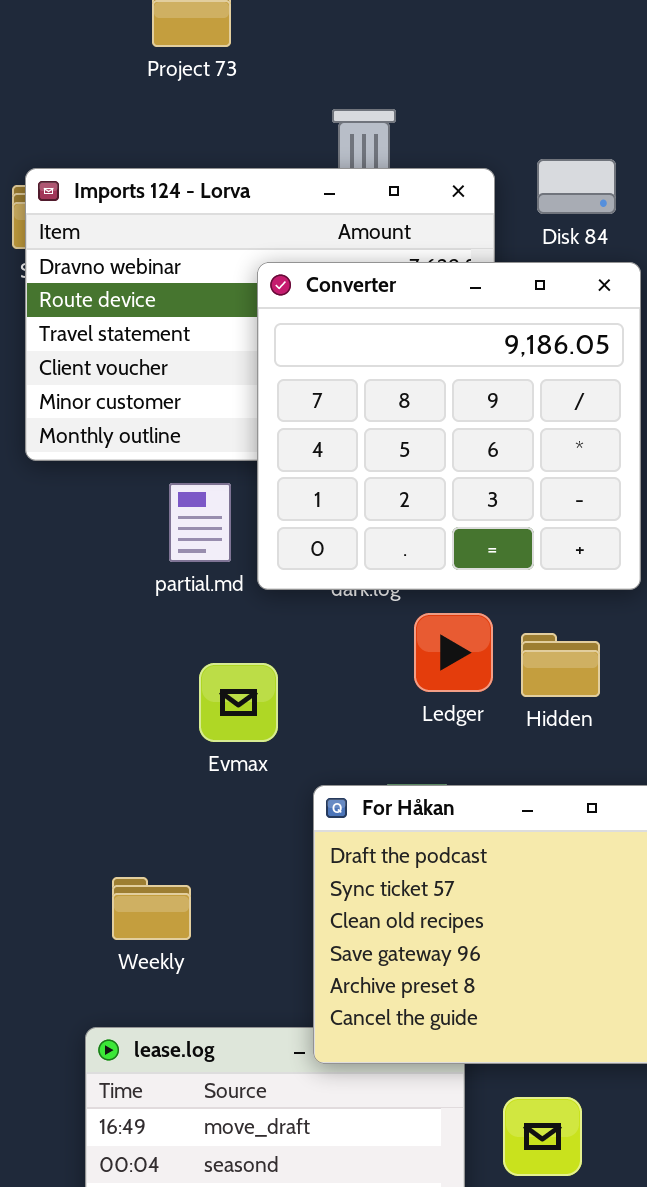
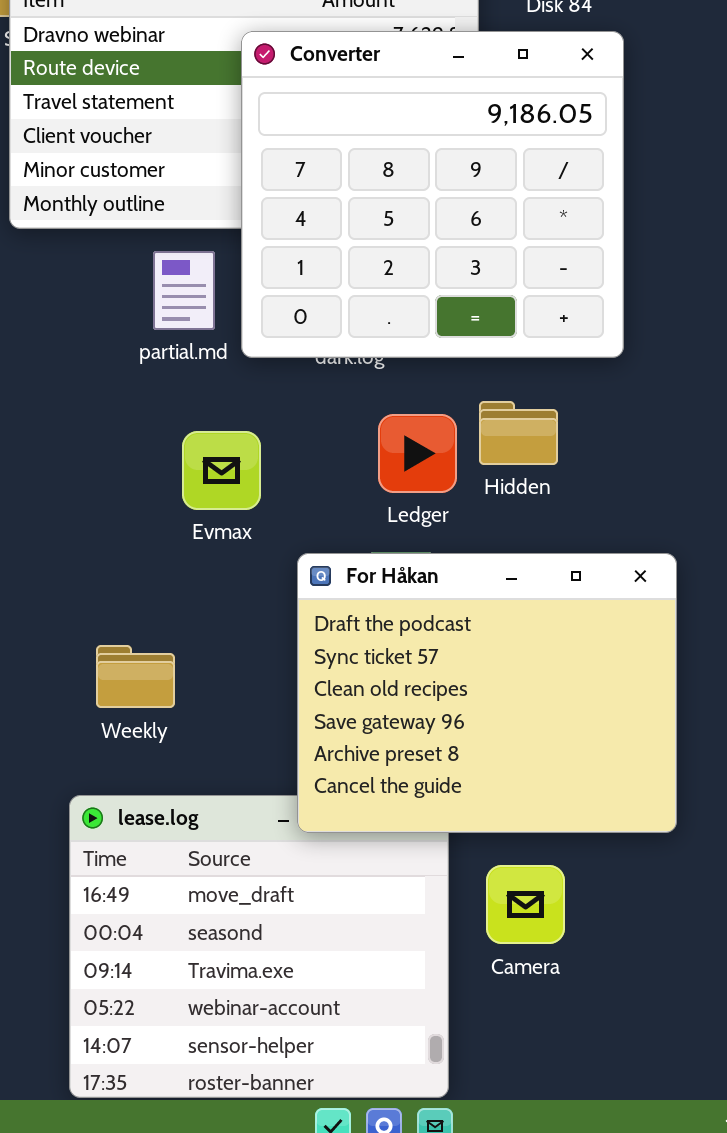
Ledger: [414,613,493,692] -> [378,414,457,493], moved
Hidden: [521,633,600,697] -> [479,401,558,465], moved

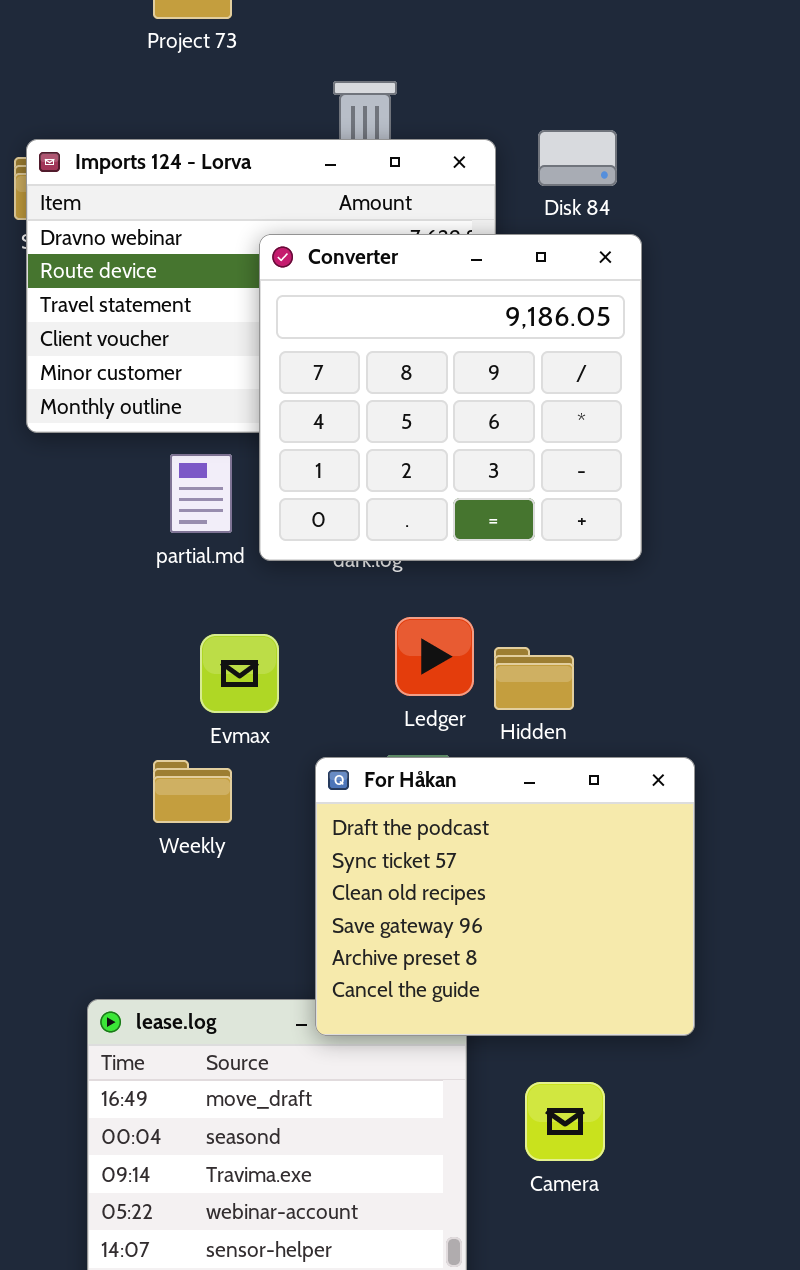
Hidden: [479,401,558,465] -> [494,647,574,710], moved
Weekly: [96,645,175,708] -> [153,760,232,823], moved
Camera: [486,865,565,944] -> [525,1082,605,1161], moved

